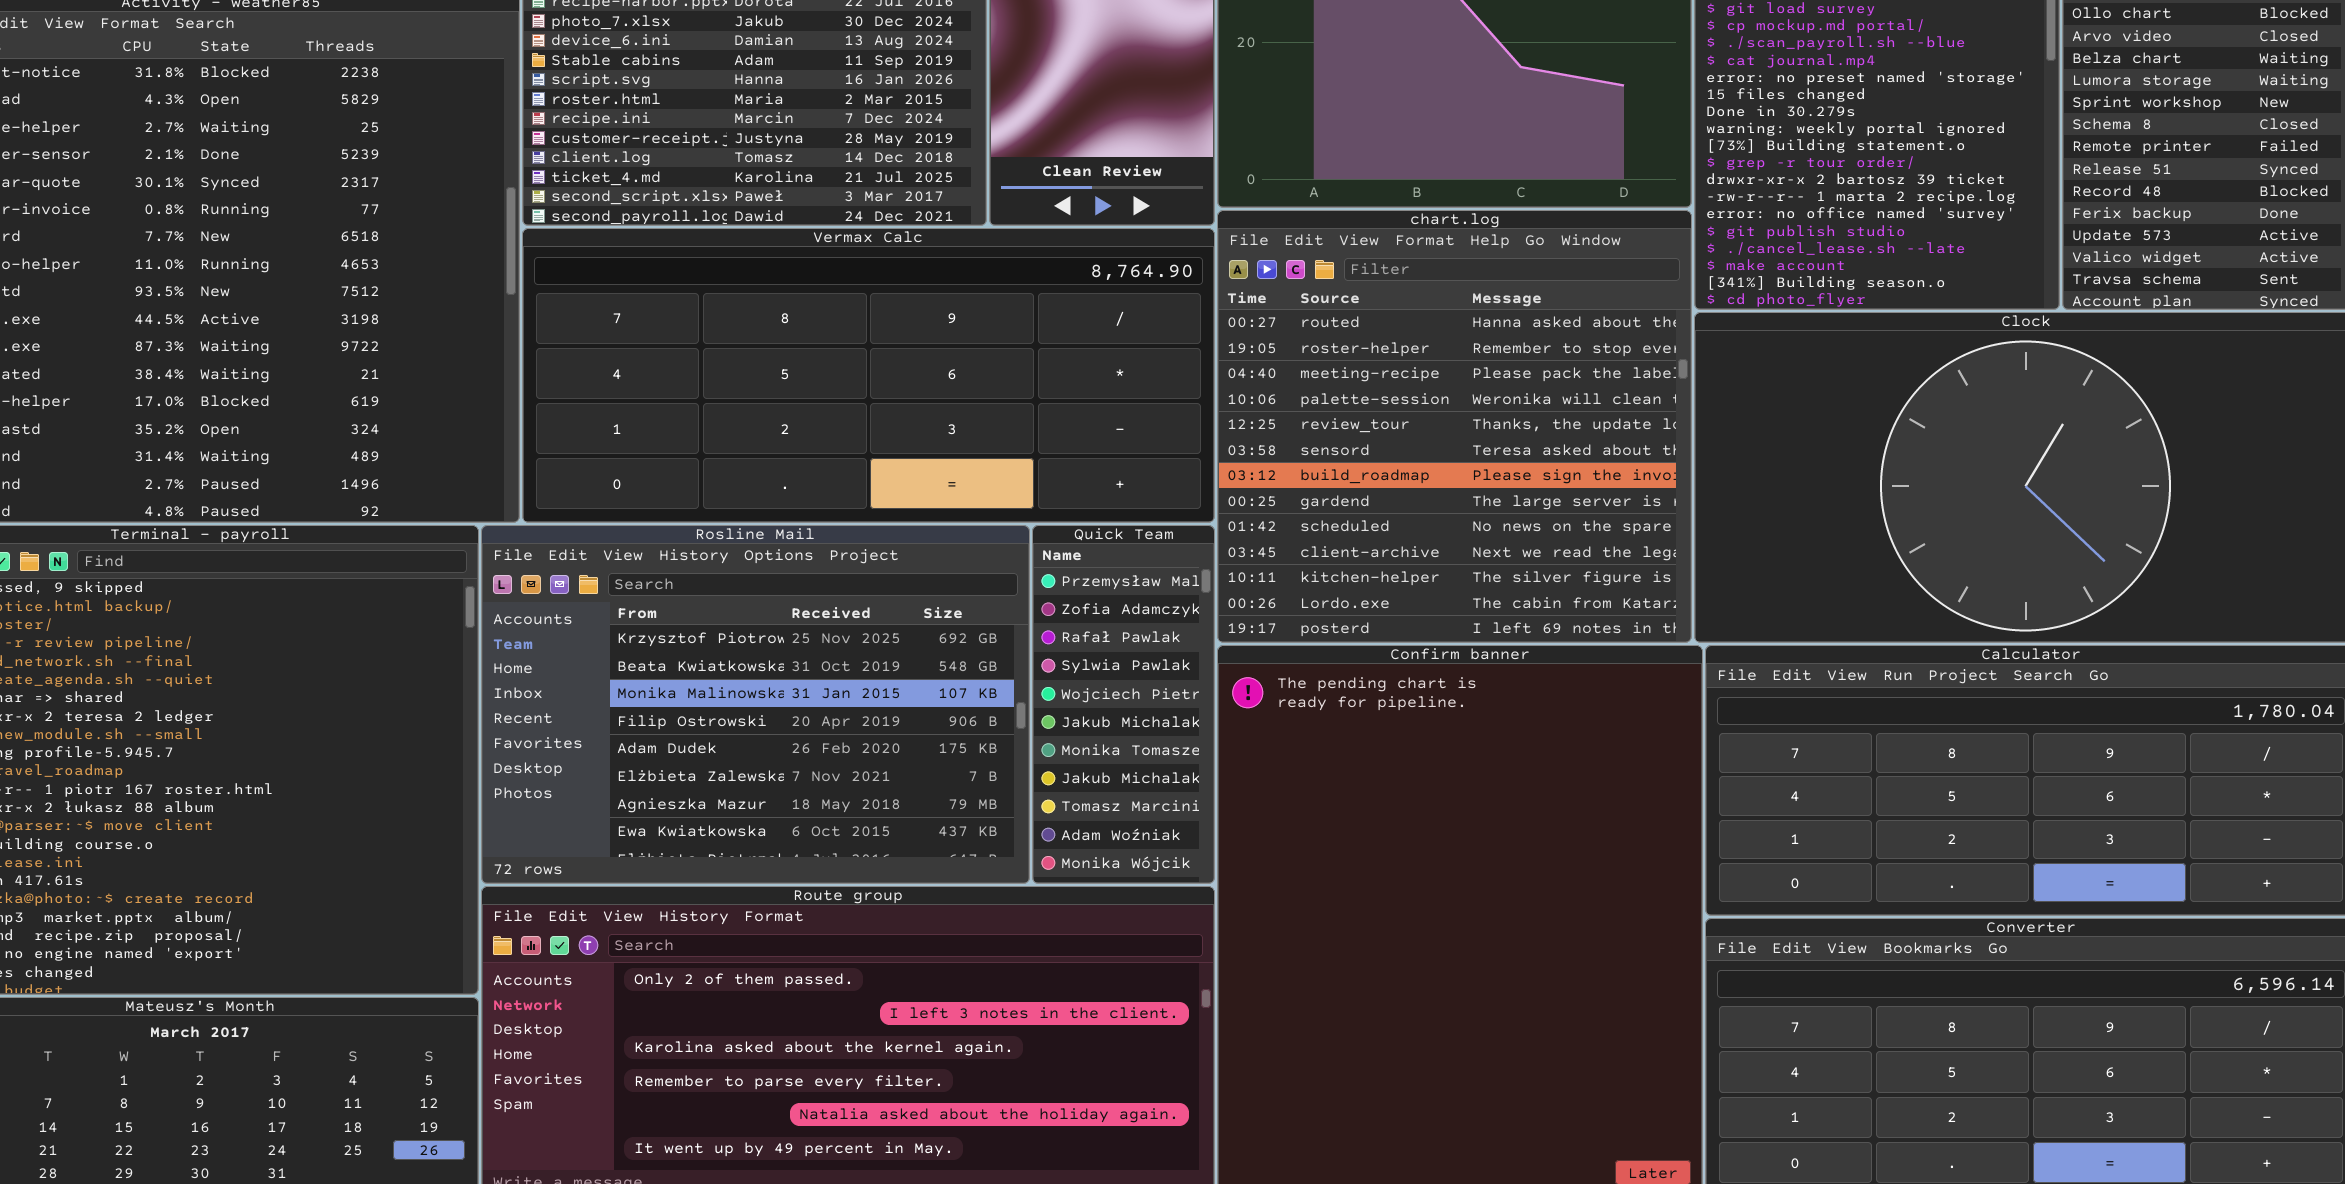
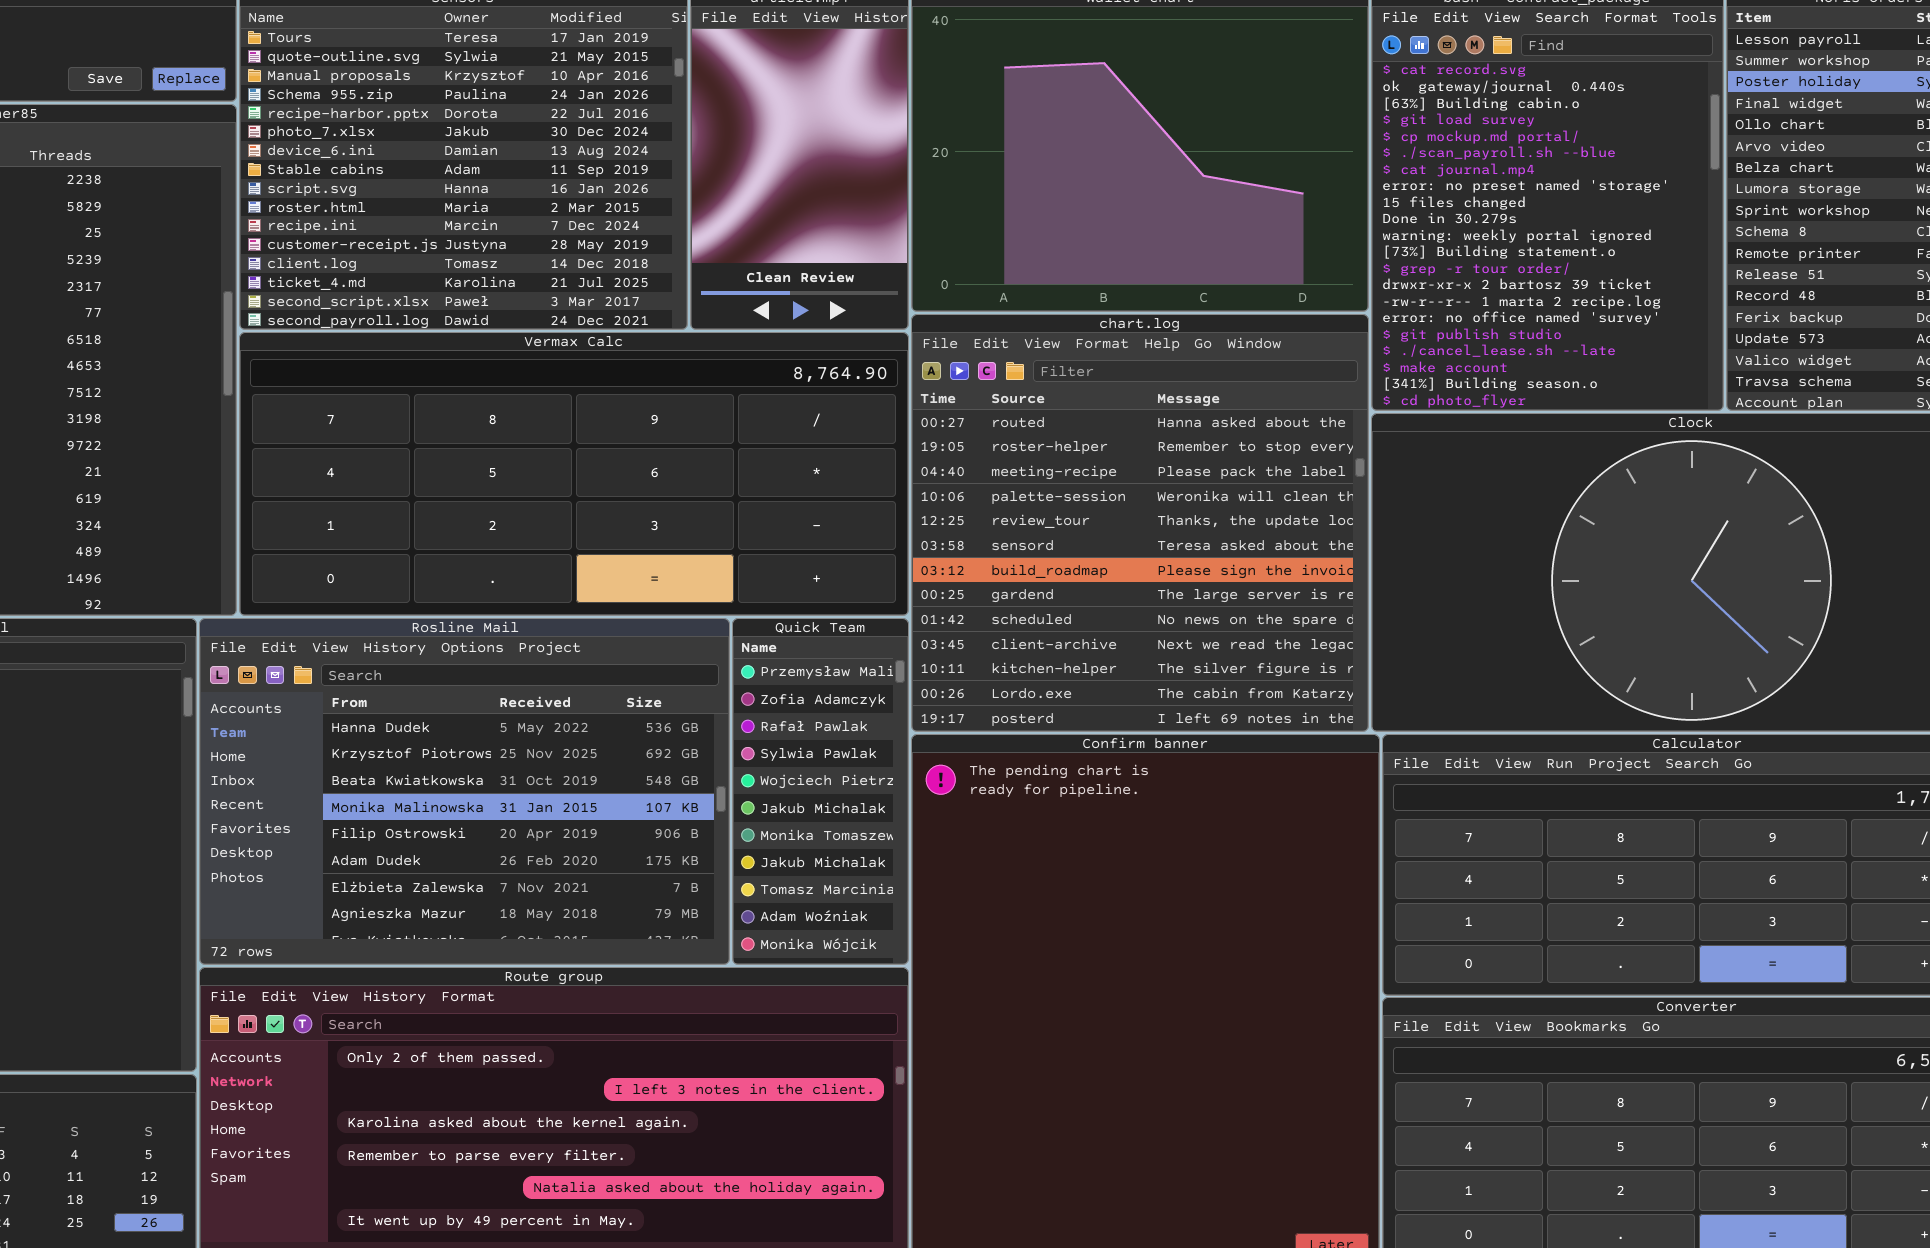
Rosline Mail: [481,525,1030,884] -> [199,618,730,965], scrolled up 1 row

